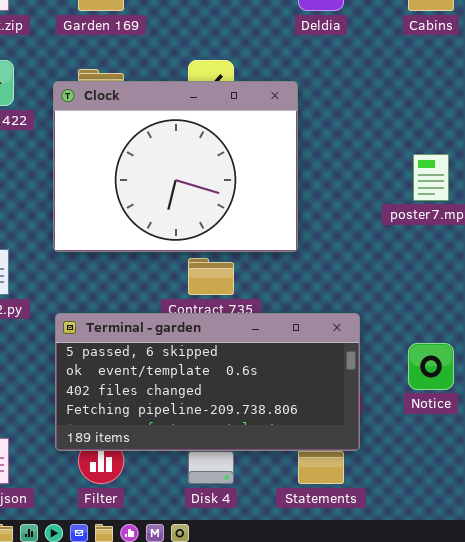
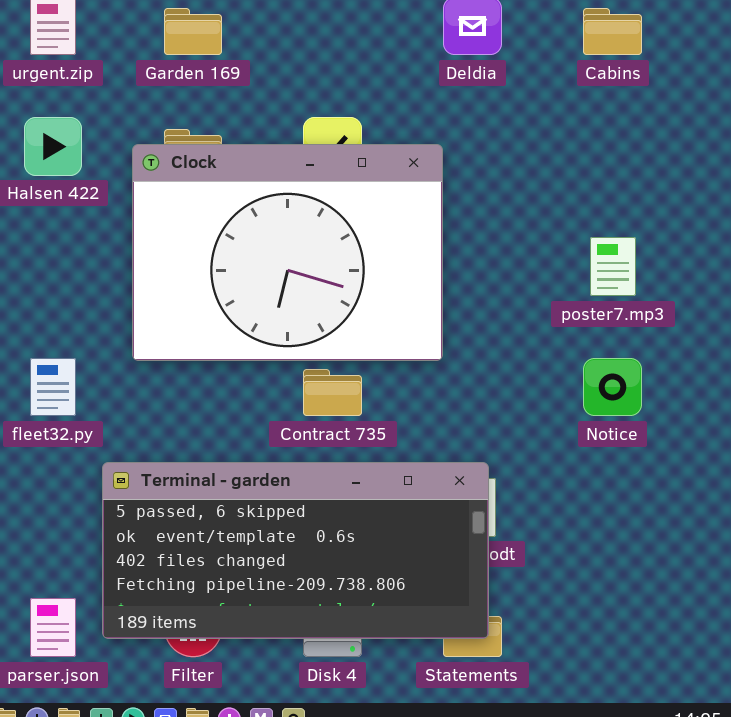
Terminal - garden: [55,313,360,451] -> [102,462,489,639], moved
Notice: [408,343,454,390] -> [583,358,642,416], moved

